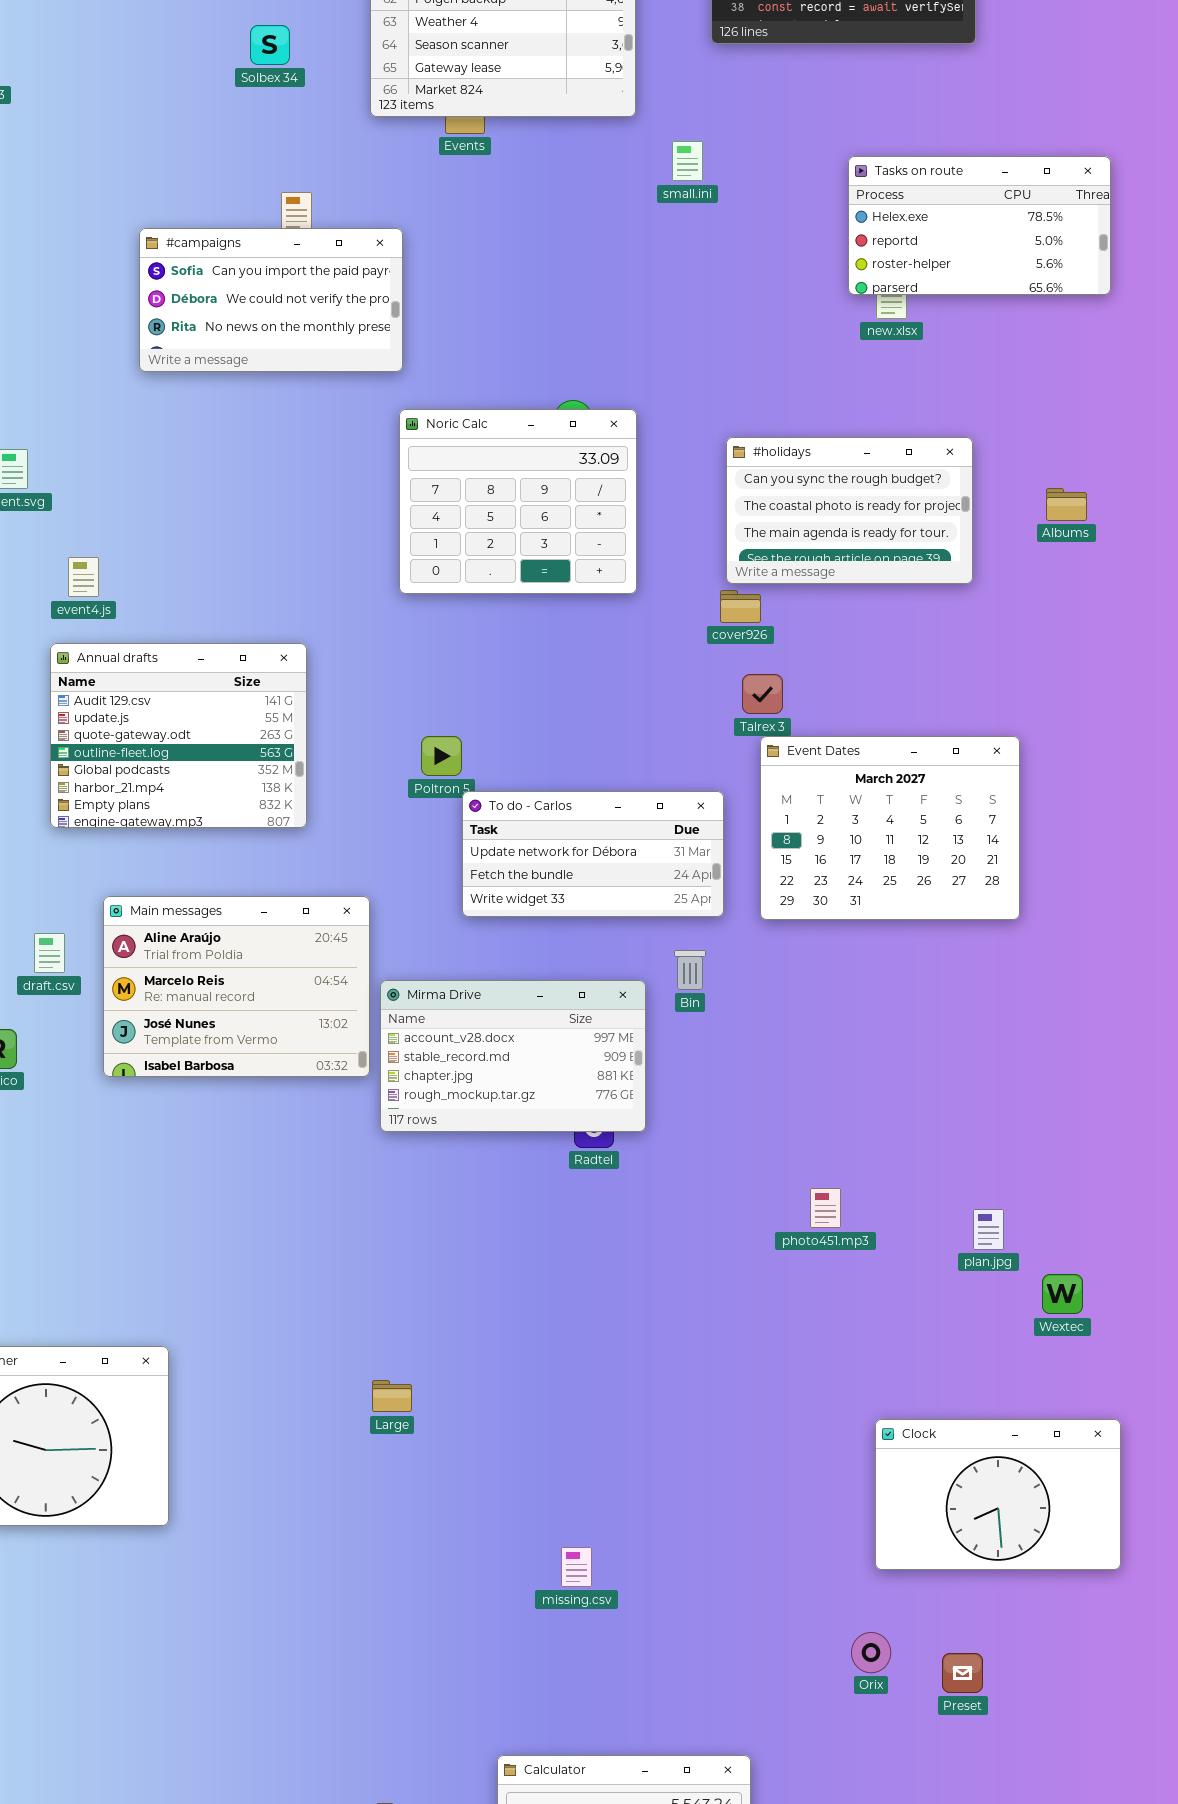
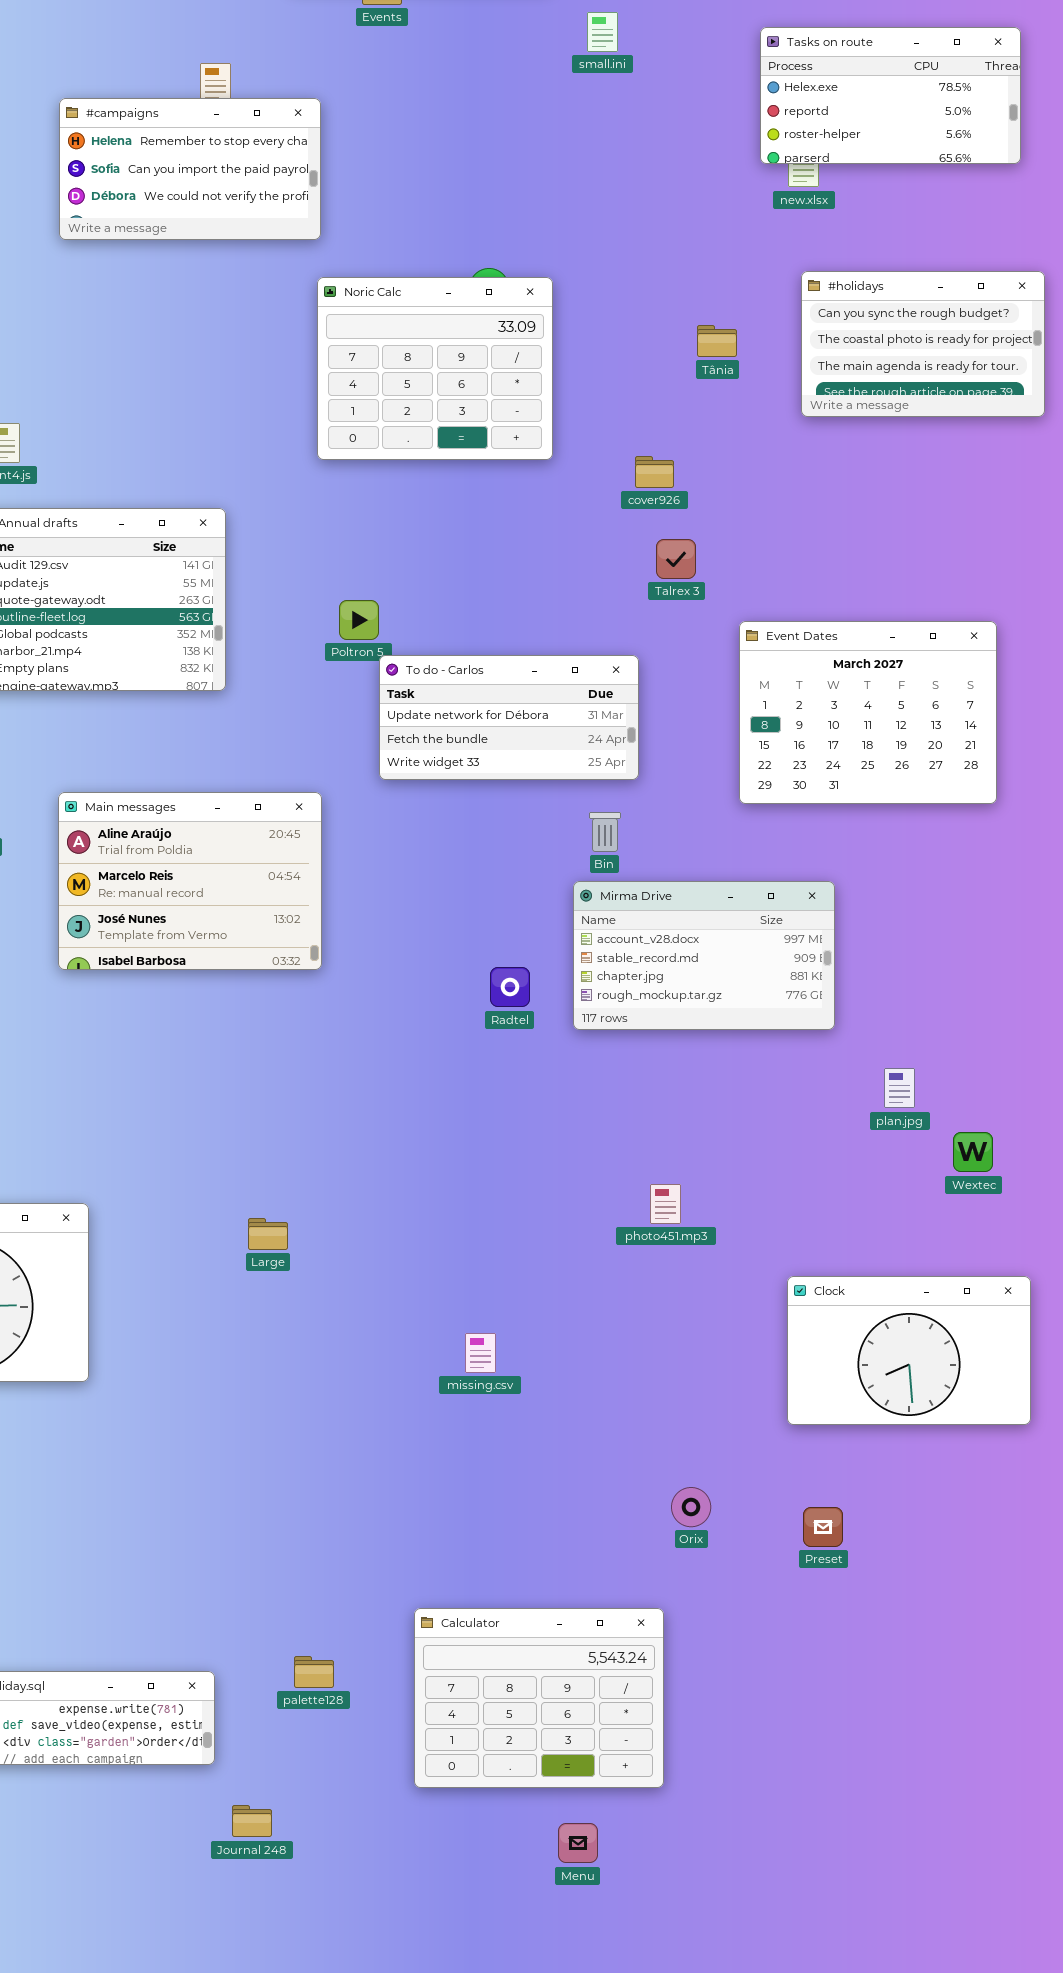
#campaigns: [139,228,403,372] -> [59,98,321,240], scrolled up 1 row
#holidays: [726,437,973,584] -> [801,271,1045,417], moved
Event Dates: [760,736,1020,920] -> [739,621,997,804], moved
Main messages: [103,896,370,1077] -> [58,792,322,970], moved
Mirma Drive: [380,980,646,1132] -> [573,881,835,1030], moved
photo451.mp3: [810,1188,841,1228] -> [650,1184,681,1224], moved
Large: [372,1380,412,1412] -> [248,1218,288,1250], moved
missing.csv: [561,1547,592,1587] -> [465,1333,496,1373], moved
Orix: [851,1632,891,1673] -> [671,1487,711,1527], moved
Preset: [942,1653,983,1693] -> [803,1507,843,1547], moved

